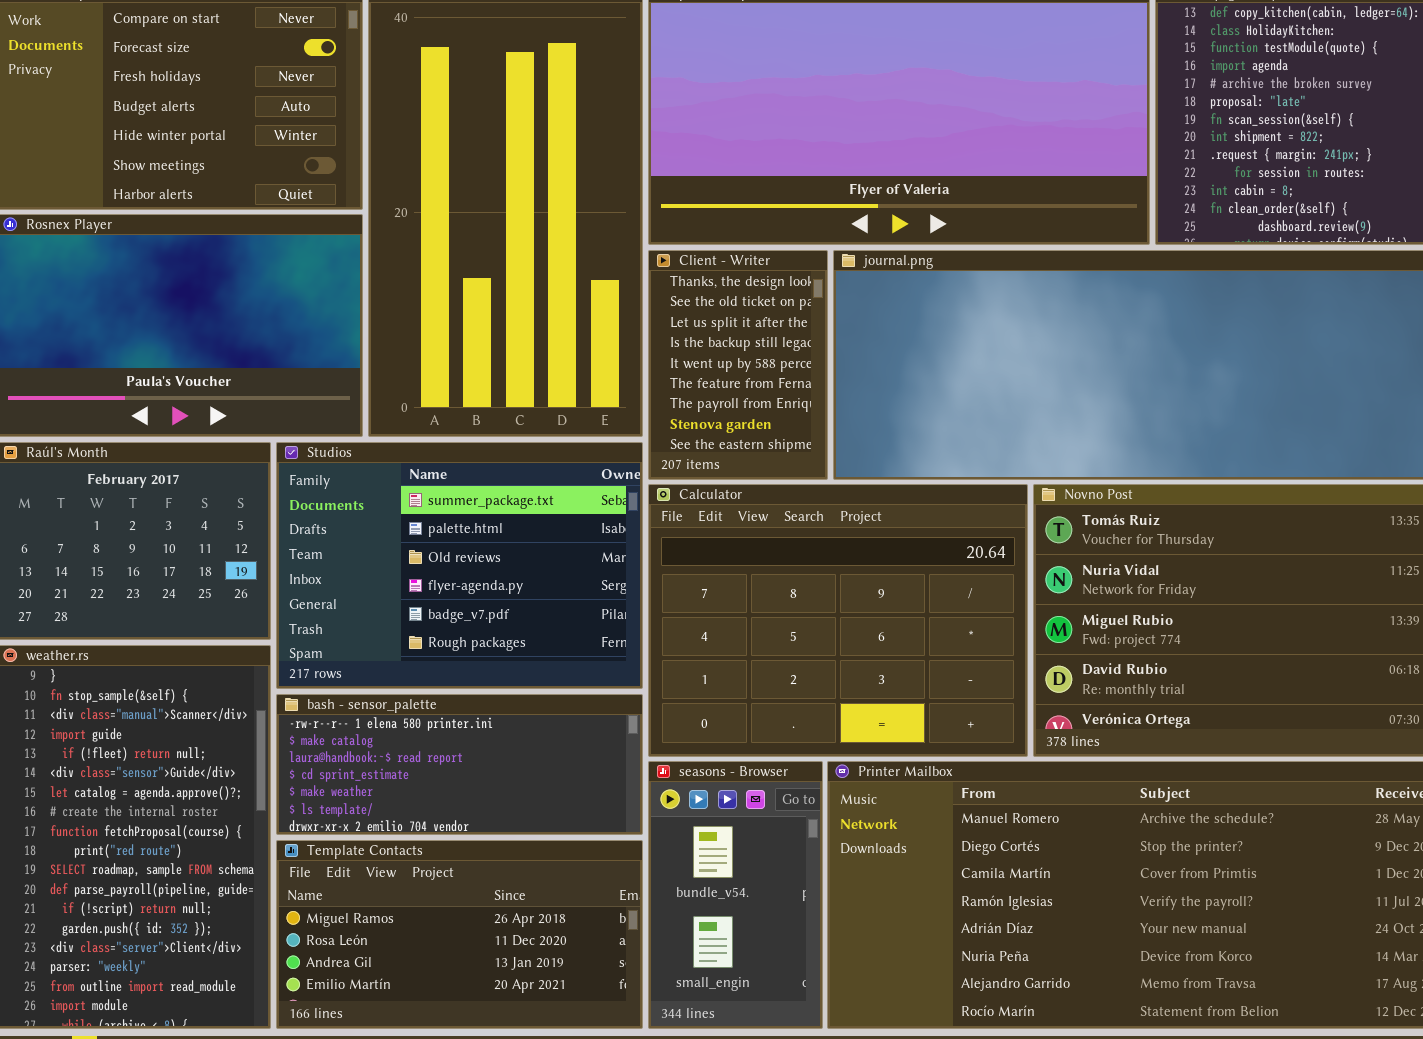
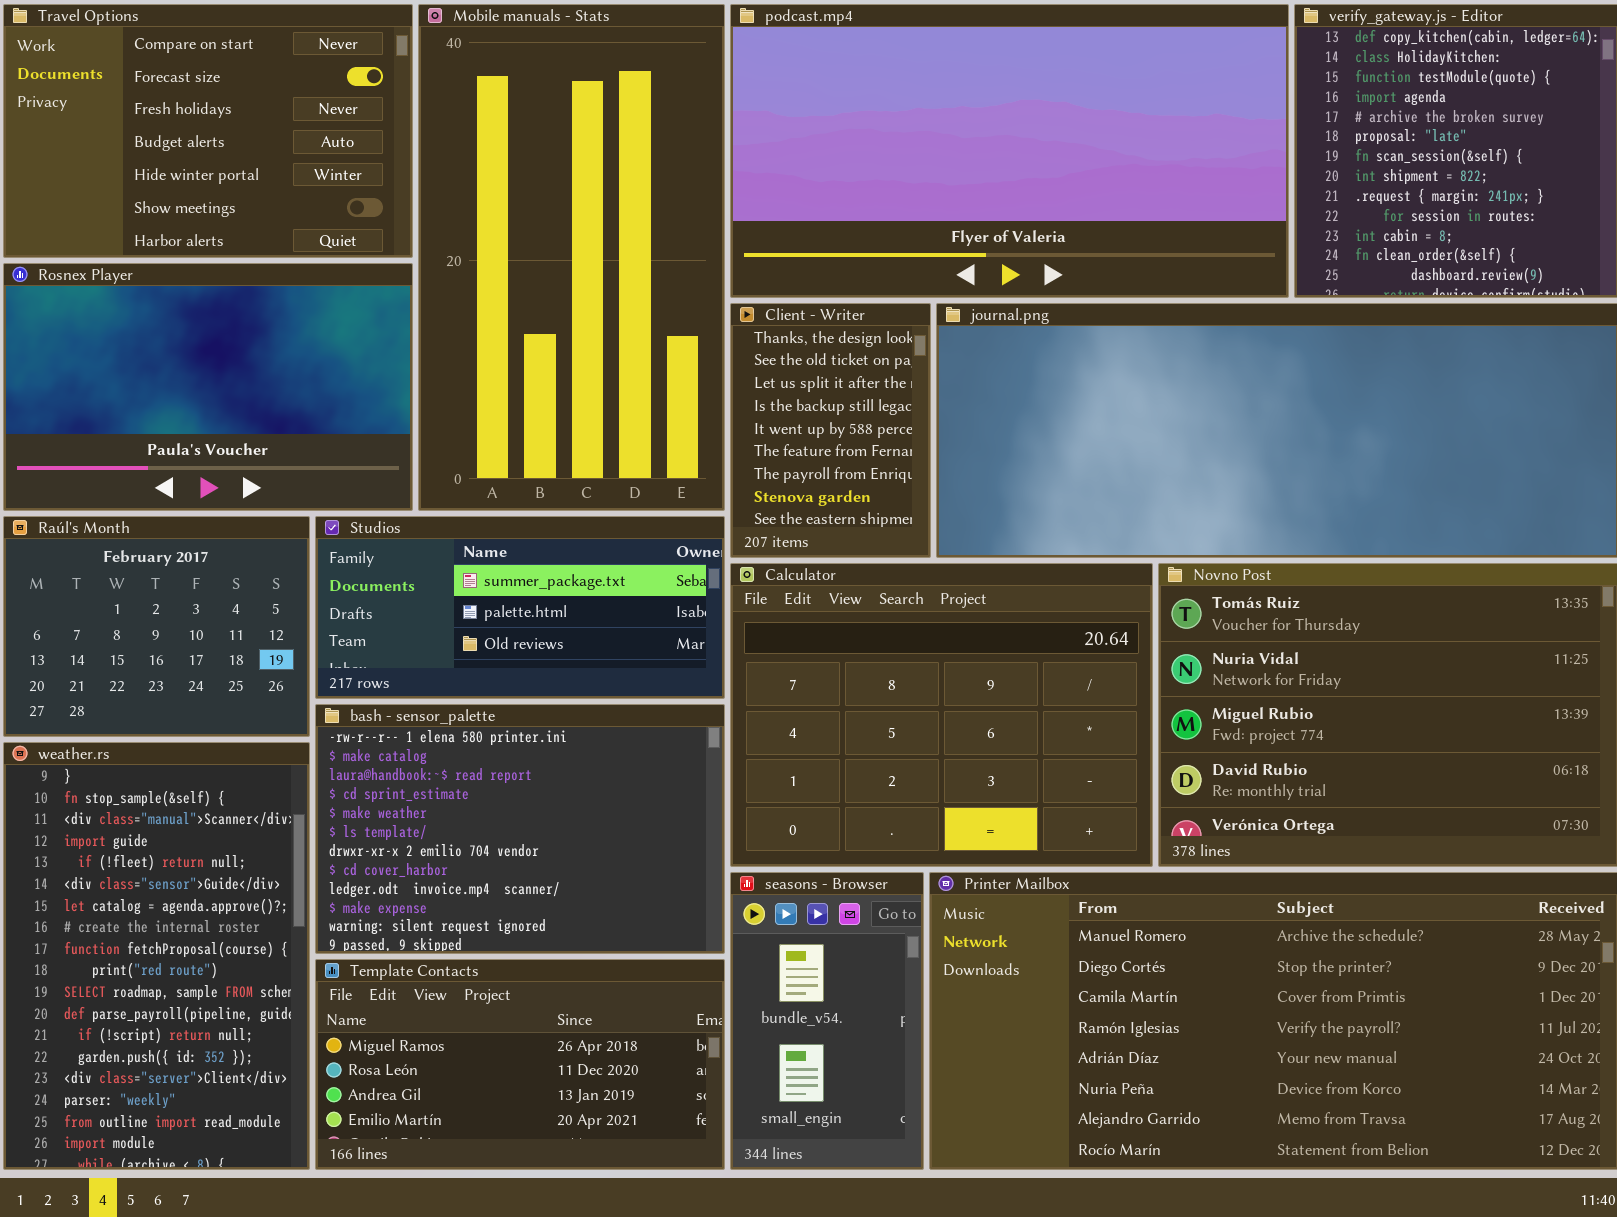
Studios: [276,442,643,689] -> [315,516,725,699], resized
bash - sensor_palette: [276,694,643,835] -> [315,704,725,954], resized

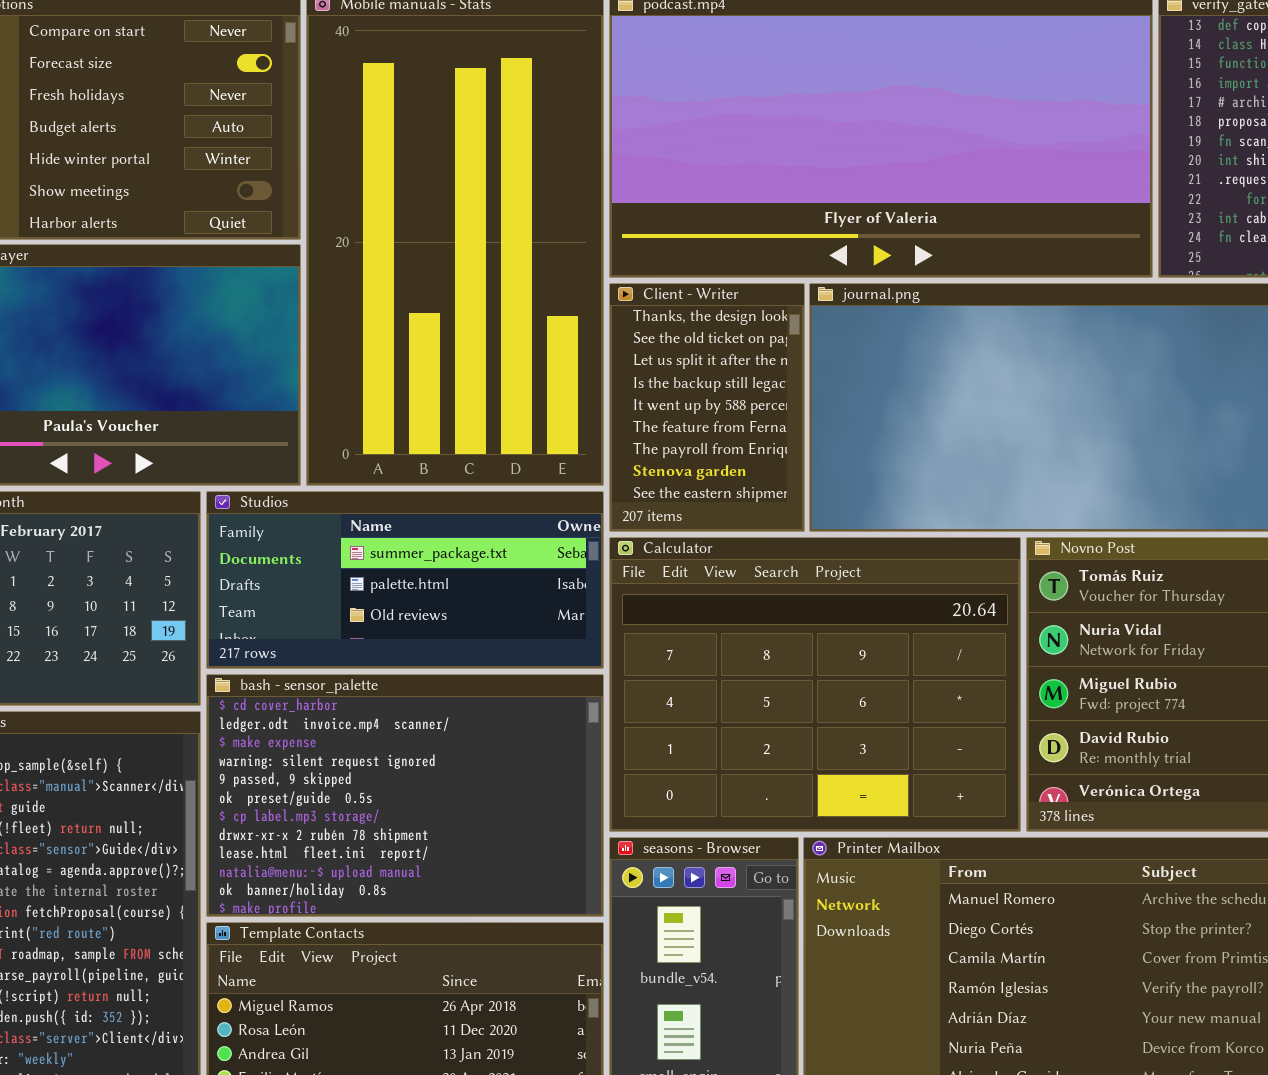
bash - sensor_palette: [315,704,725,954] -> [206,674,604,917], scrolled down 7 rows

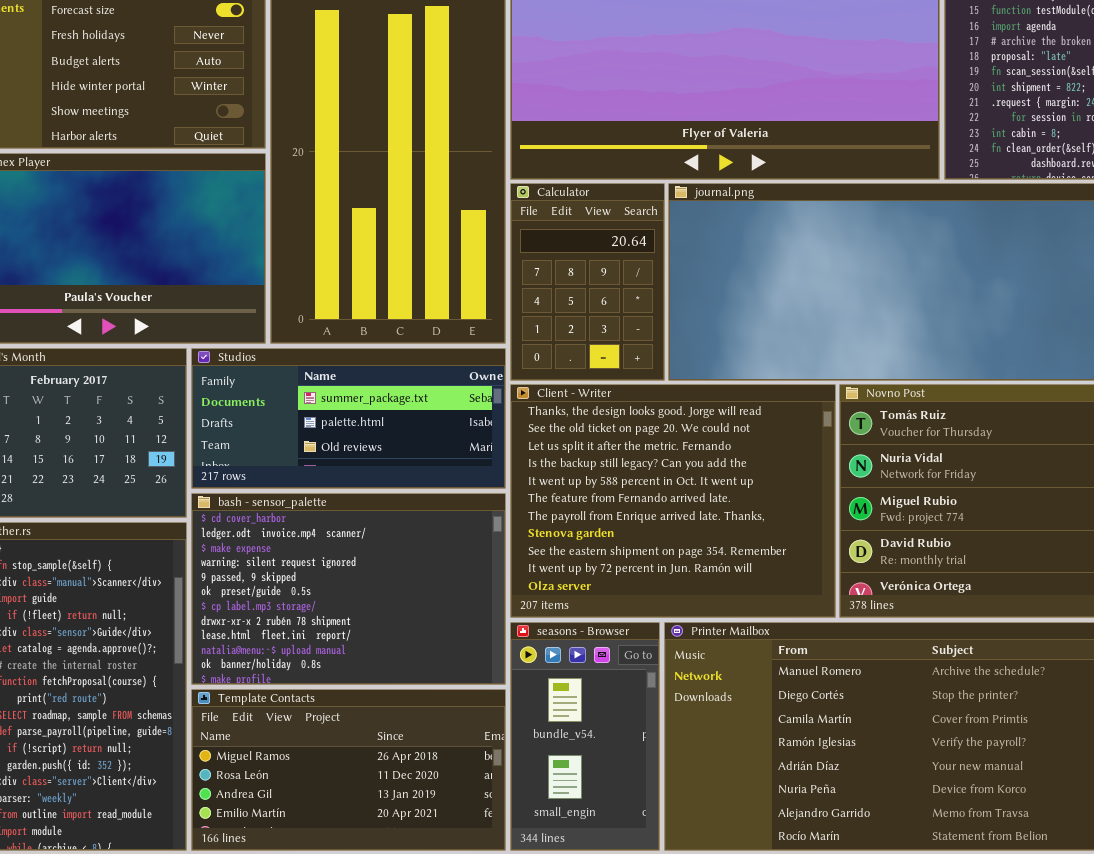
Client - Writer: [609,283,805,532] -> [510,384,836,618], moved, resized
Calculator: [609,537,1021,832] -> [510,183,665,381], moved, resized

